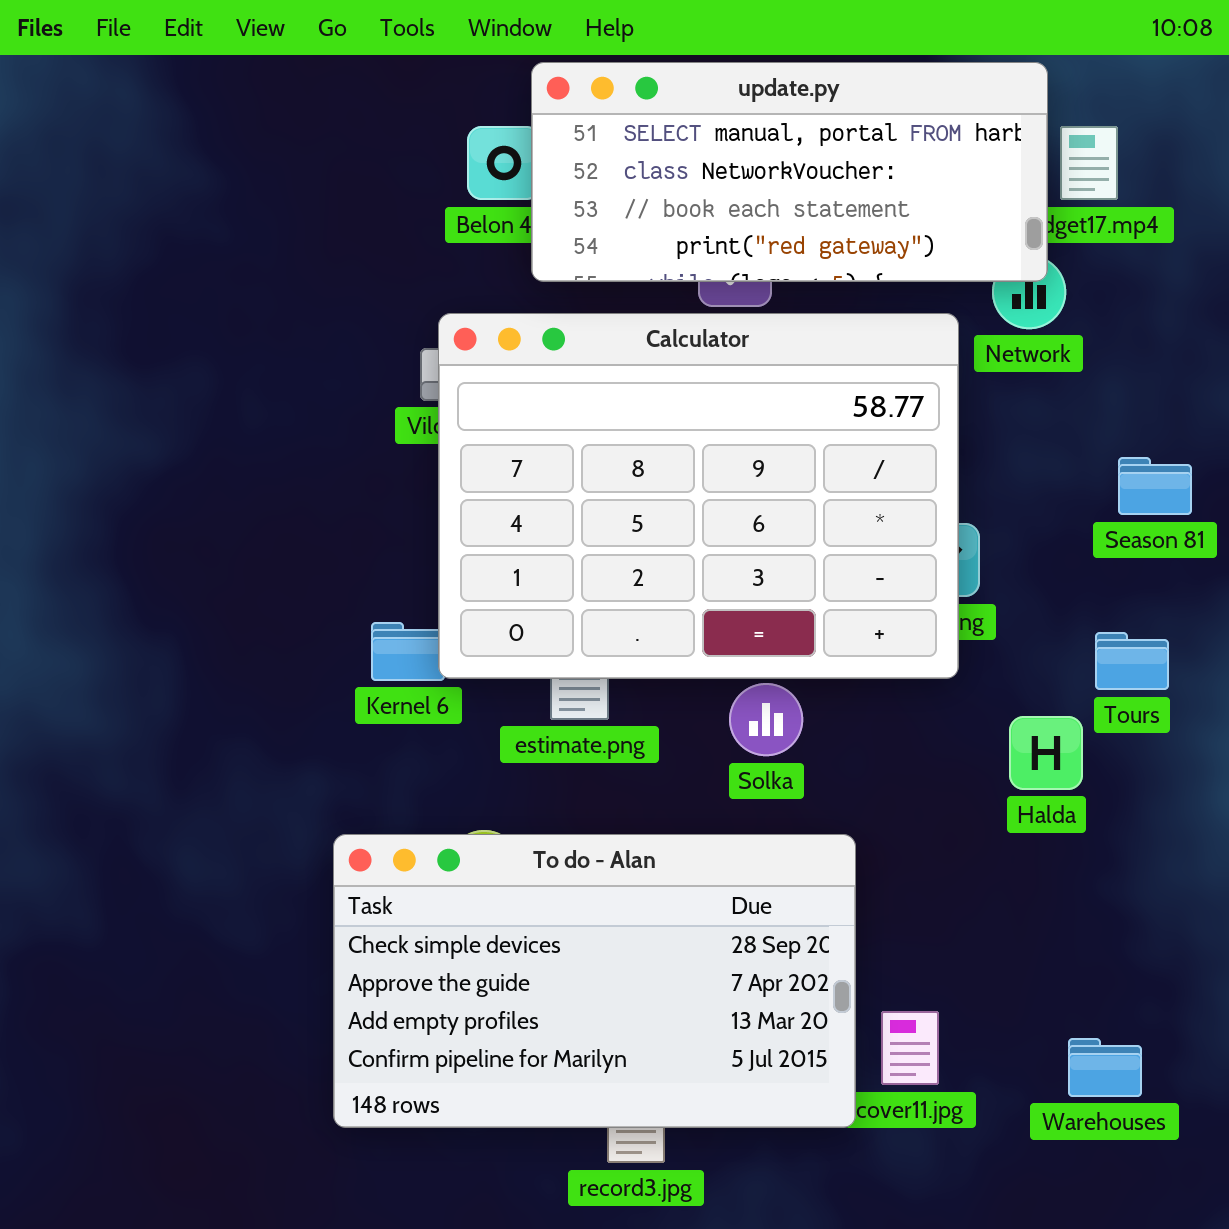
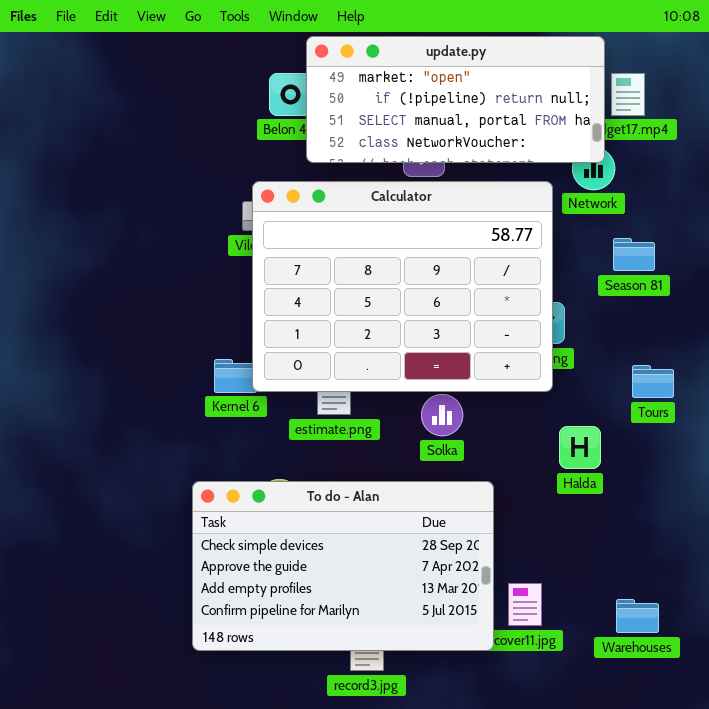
update.py: [531,62,1048,282] -> [306,36,605,163], scrolled up 2 rows
Season 81: [1118,457,1192,515] -> [613,238,655,271], moved
Halda: [1009,716,1083,790] -> [559,426,601,469], moved

